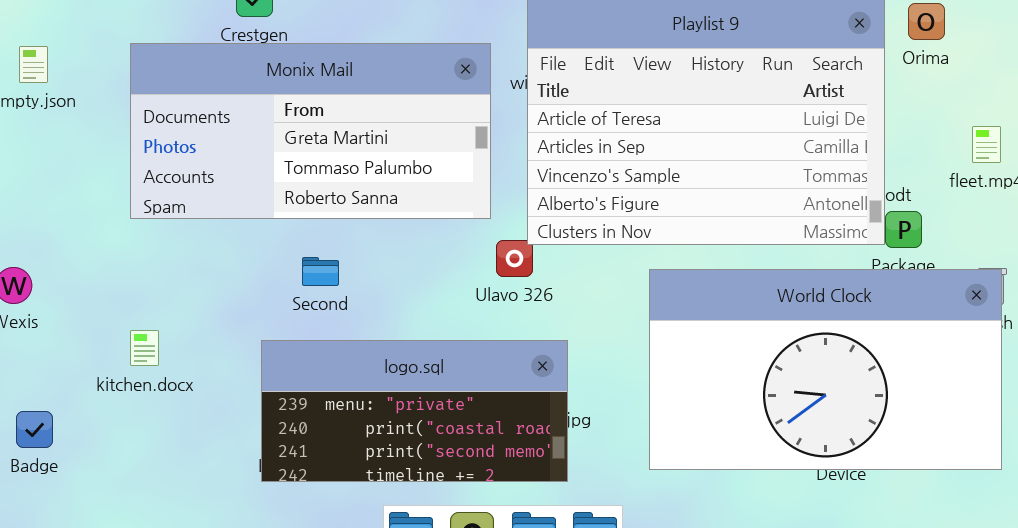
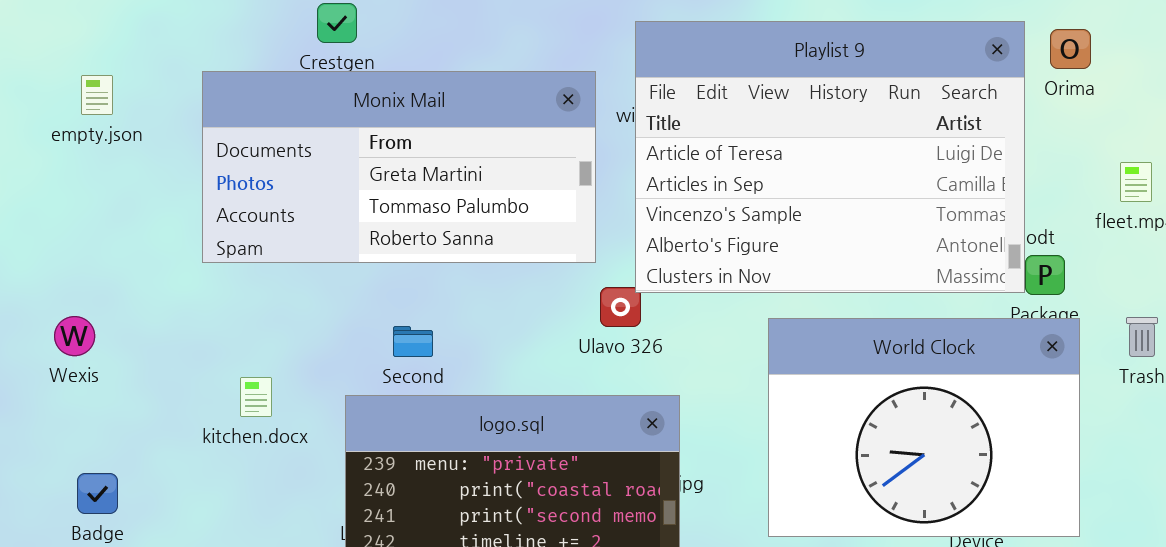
Second: [302,257,339,286] -> [393,326,433,357], moved
World Clock: [649,269,1002,470] -> [768,318,1080,537], resized
kitchen.docx: [130,330,159,366] -> [240,377,272,417], moved

